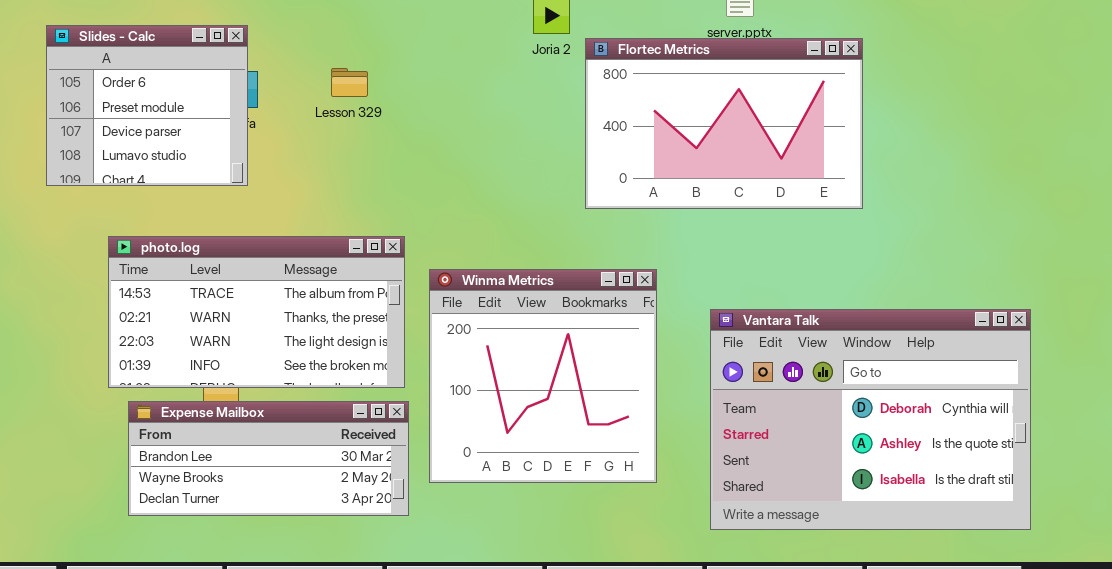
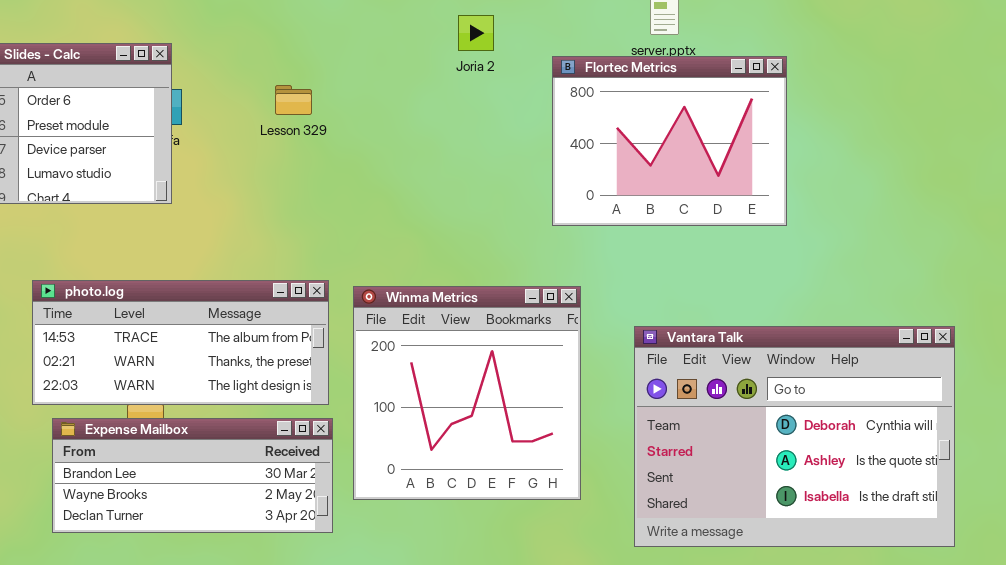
Flortec Metrics: [585,38,863,209] -> [552,56,787,226], resized
Lesson 329: [331,68,368,97] -> [275,85,312,115], moved
photo.log: [108,236,405,388] -> [32,280,329,405], resized

